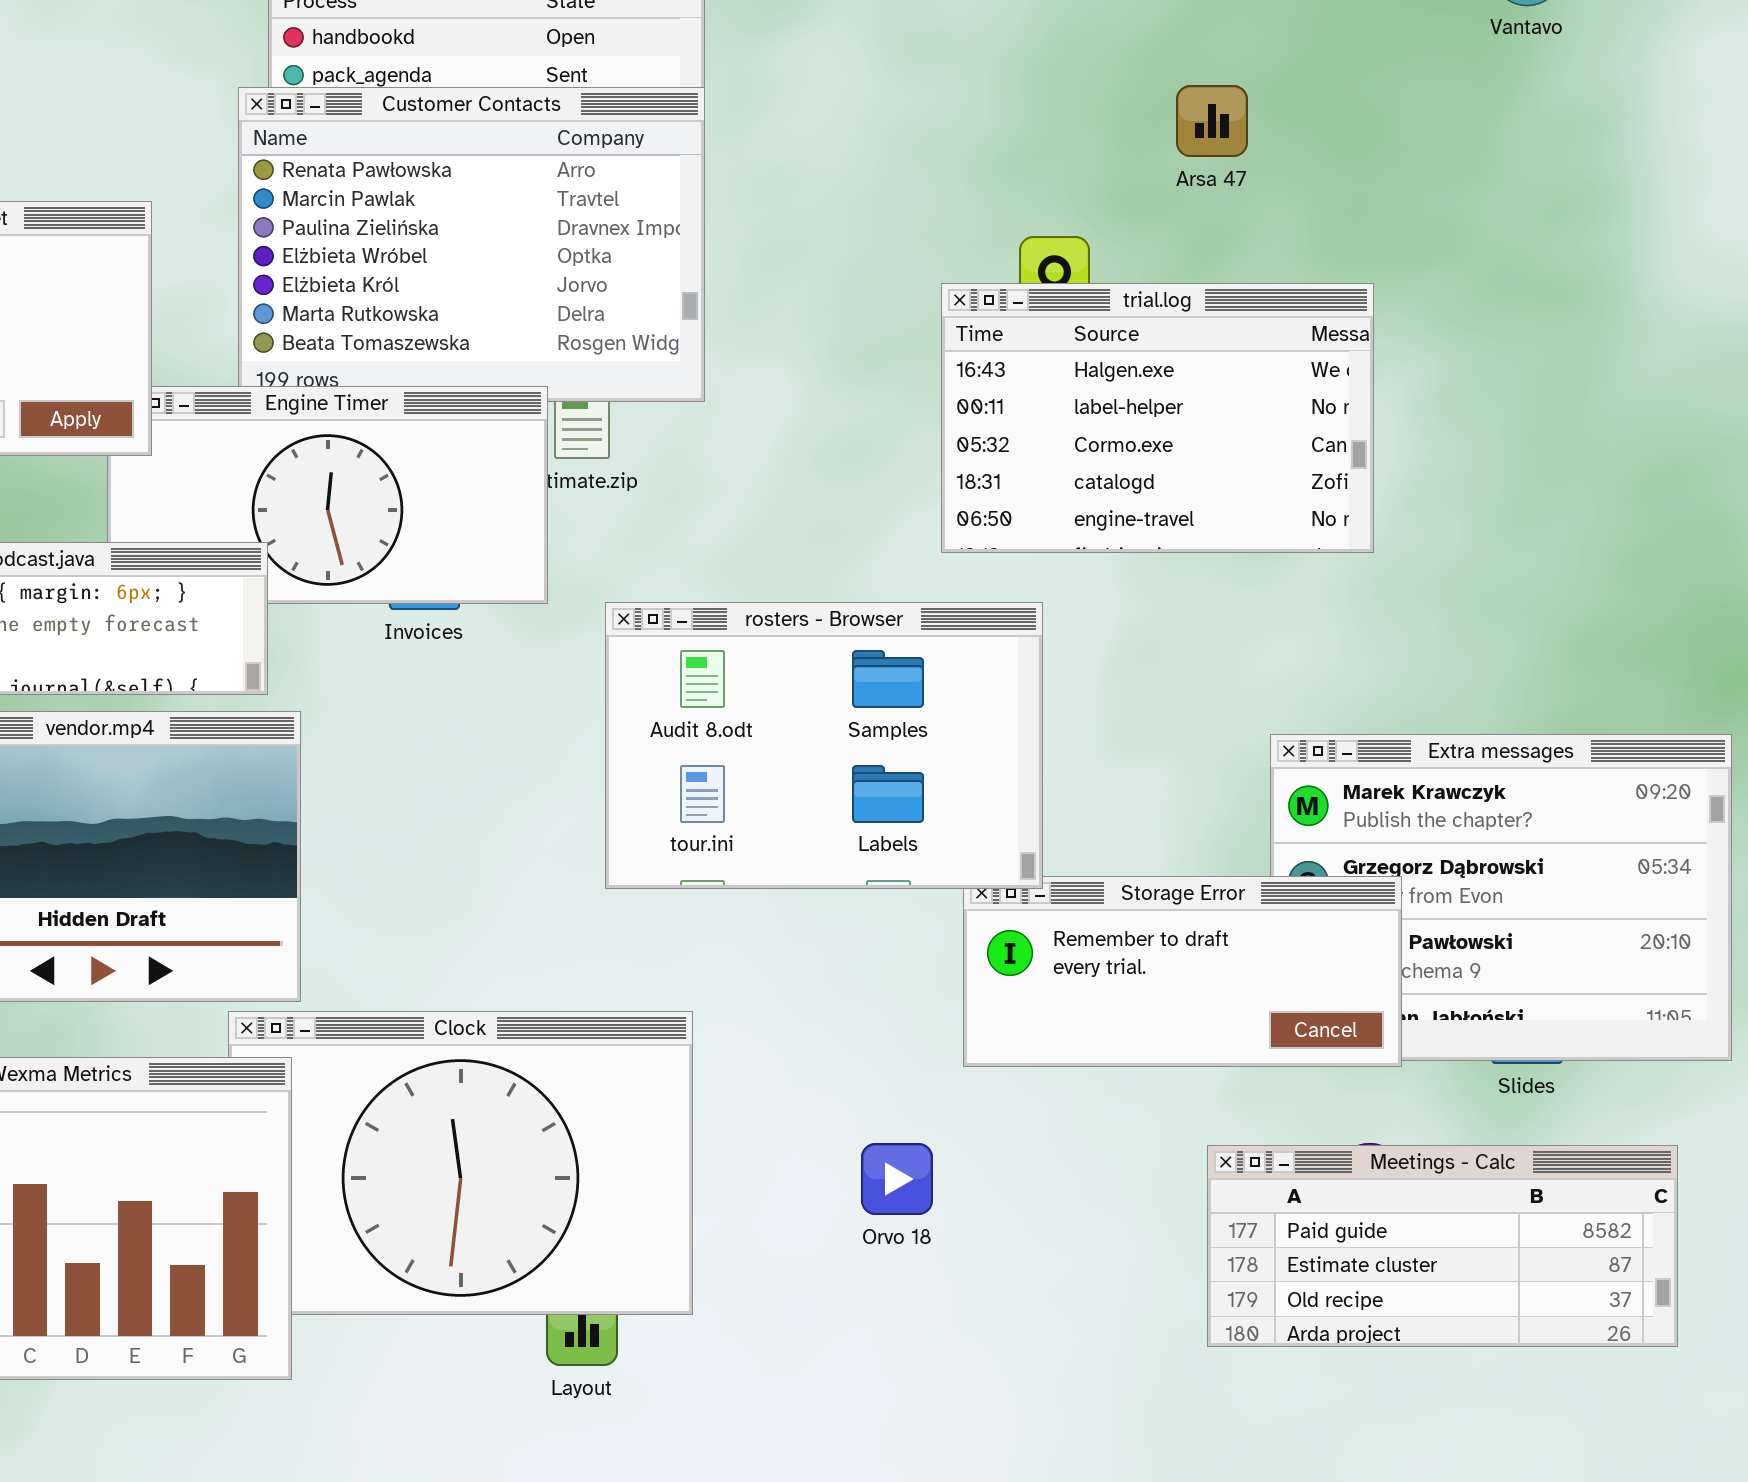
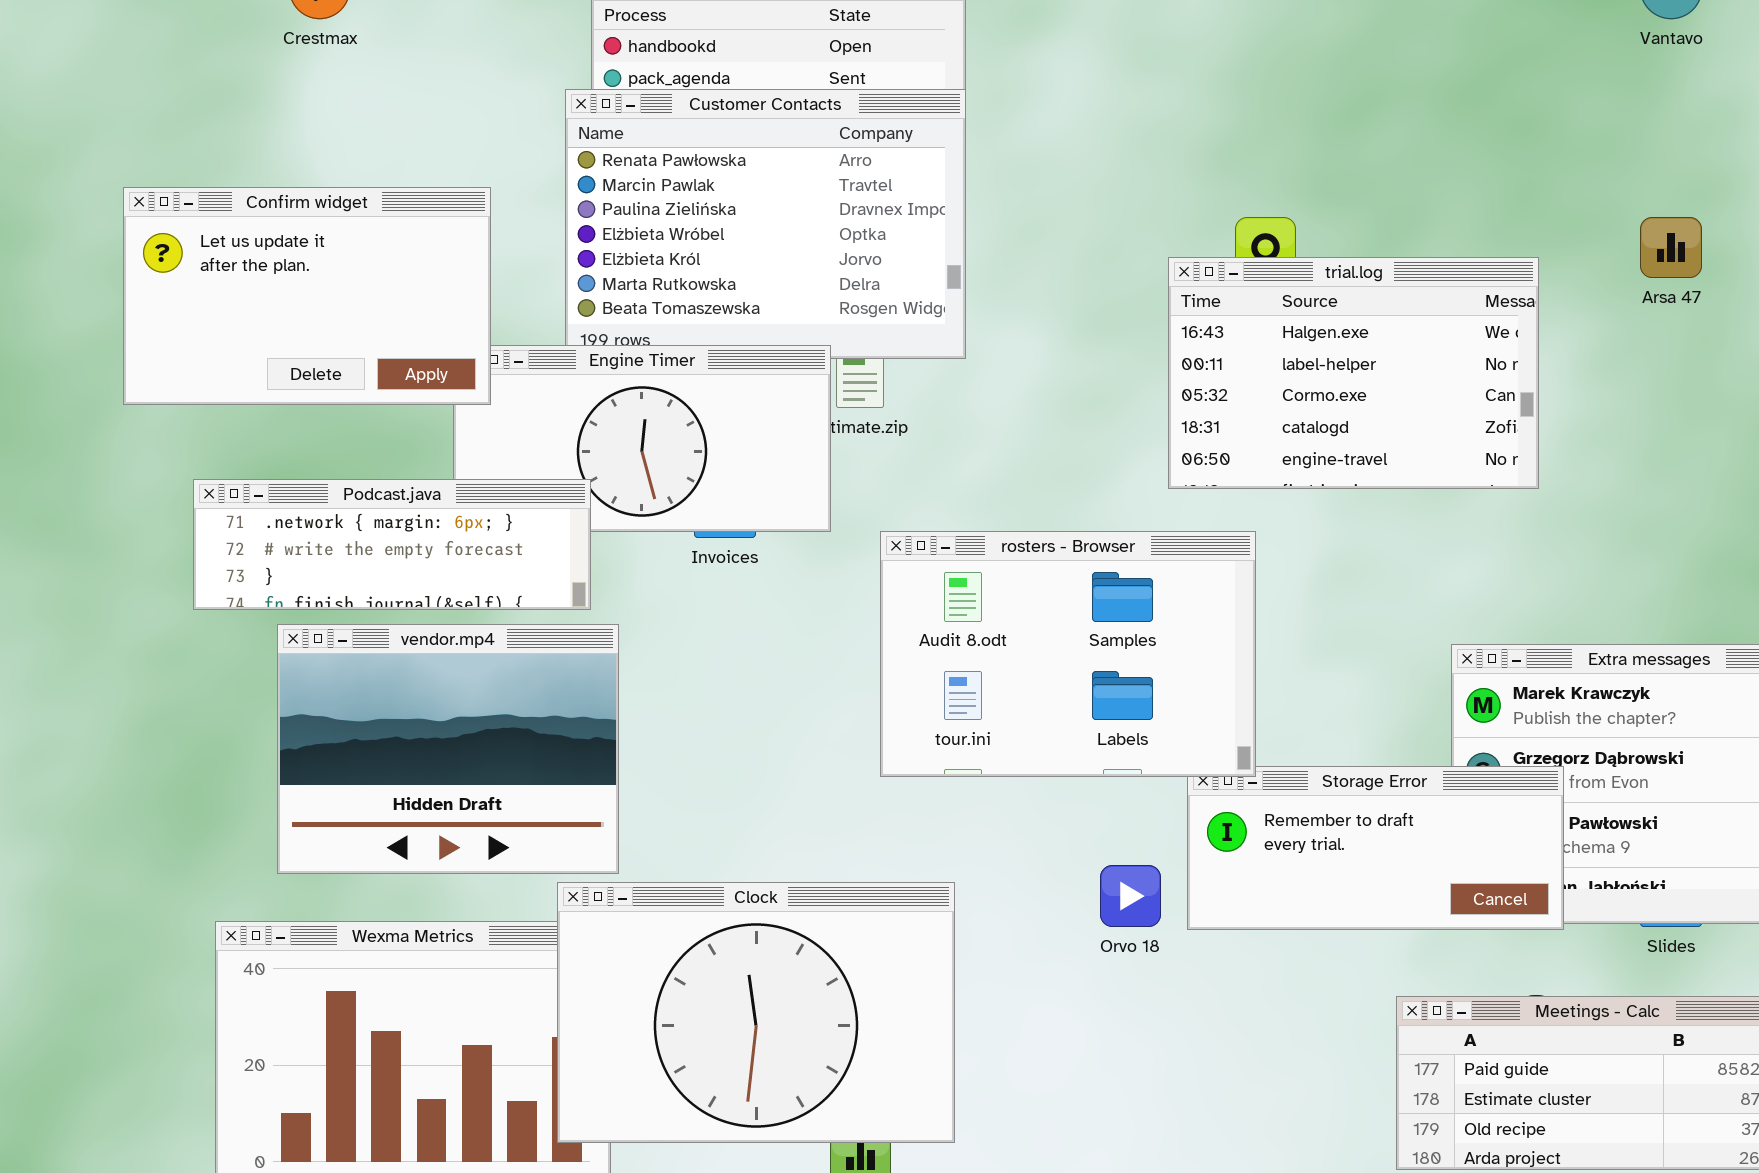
Arsa 47: [1176,85,1248,157] -> [1640,217,1702,278], moved
Clock: [228,1011,693,1315] -> [557,882,955,1143], raised
Orvo 18: [861,1143,933,1215] -> [1100,865,1161,927], moved

